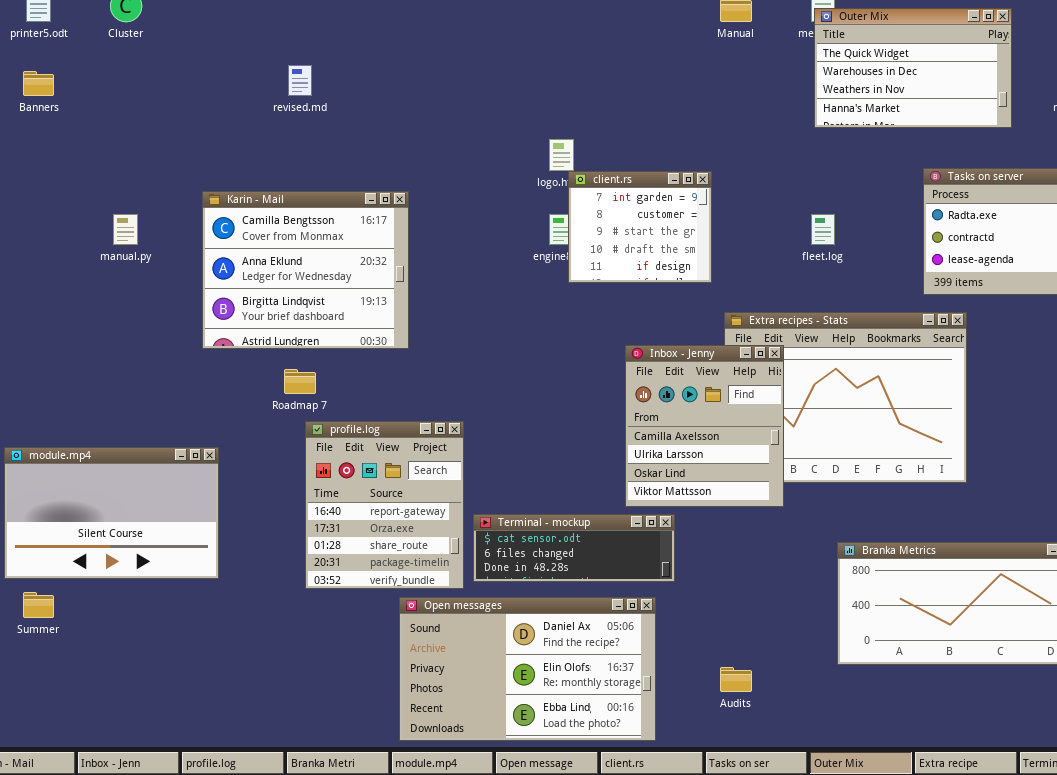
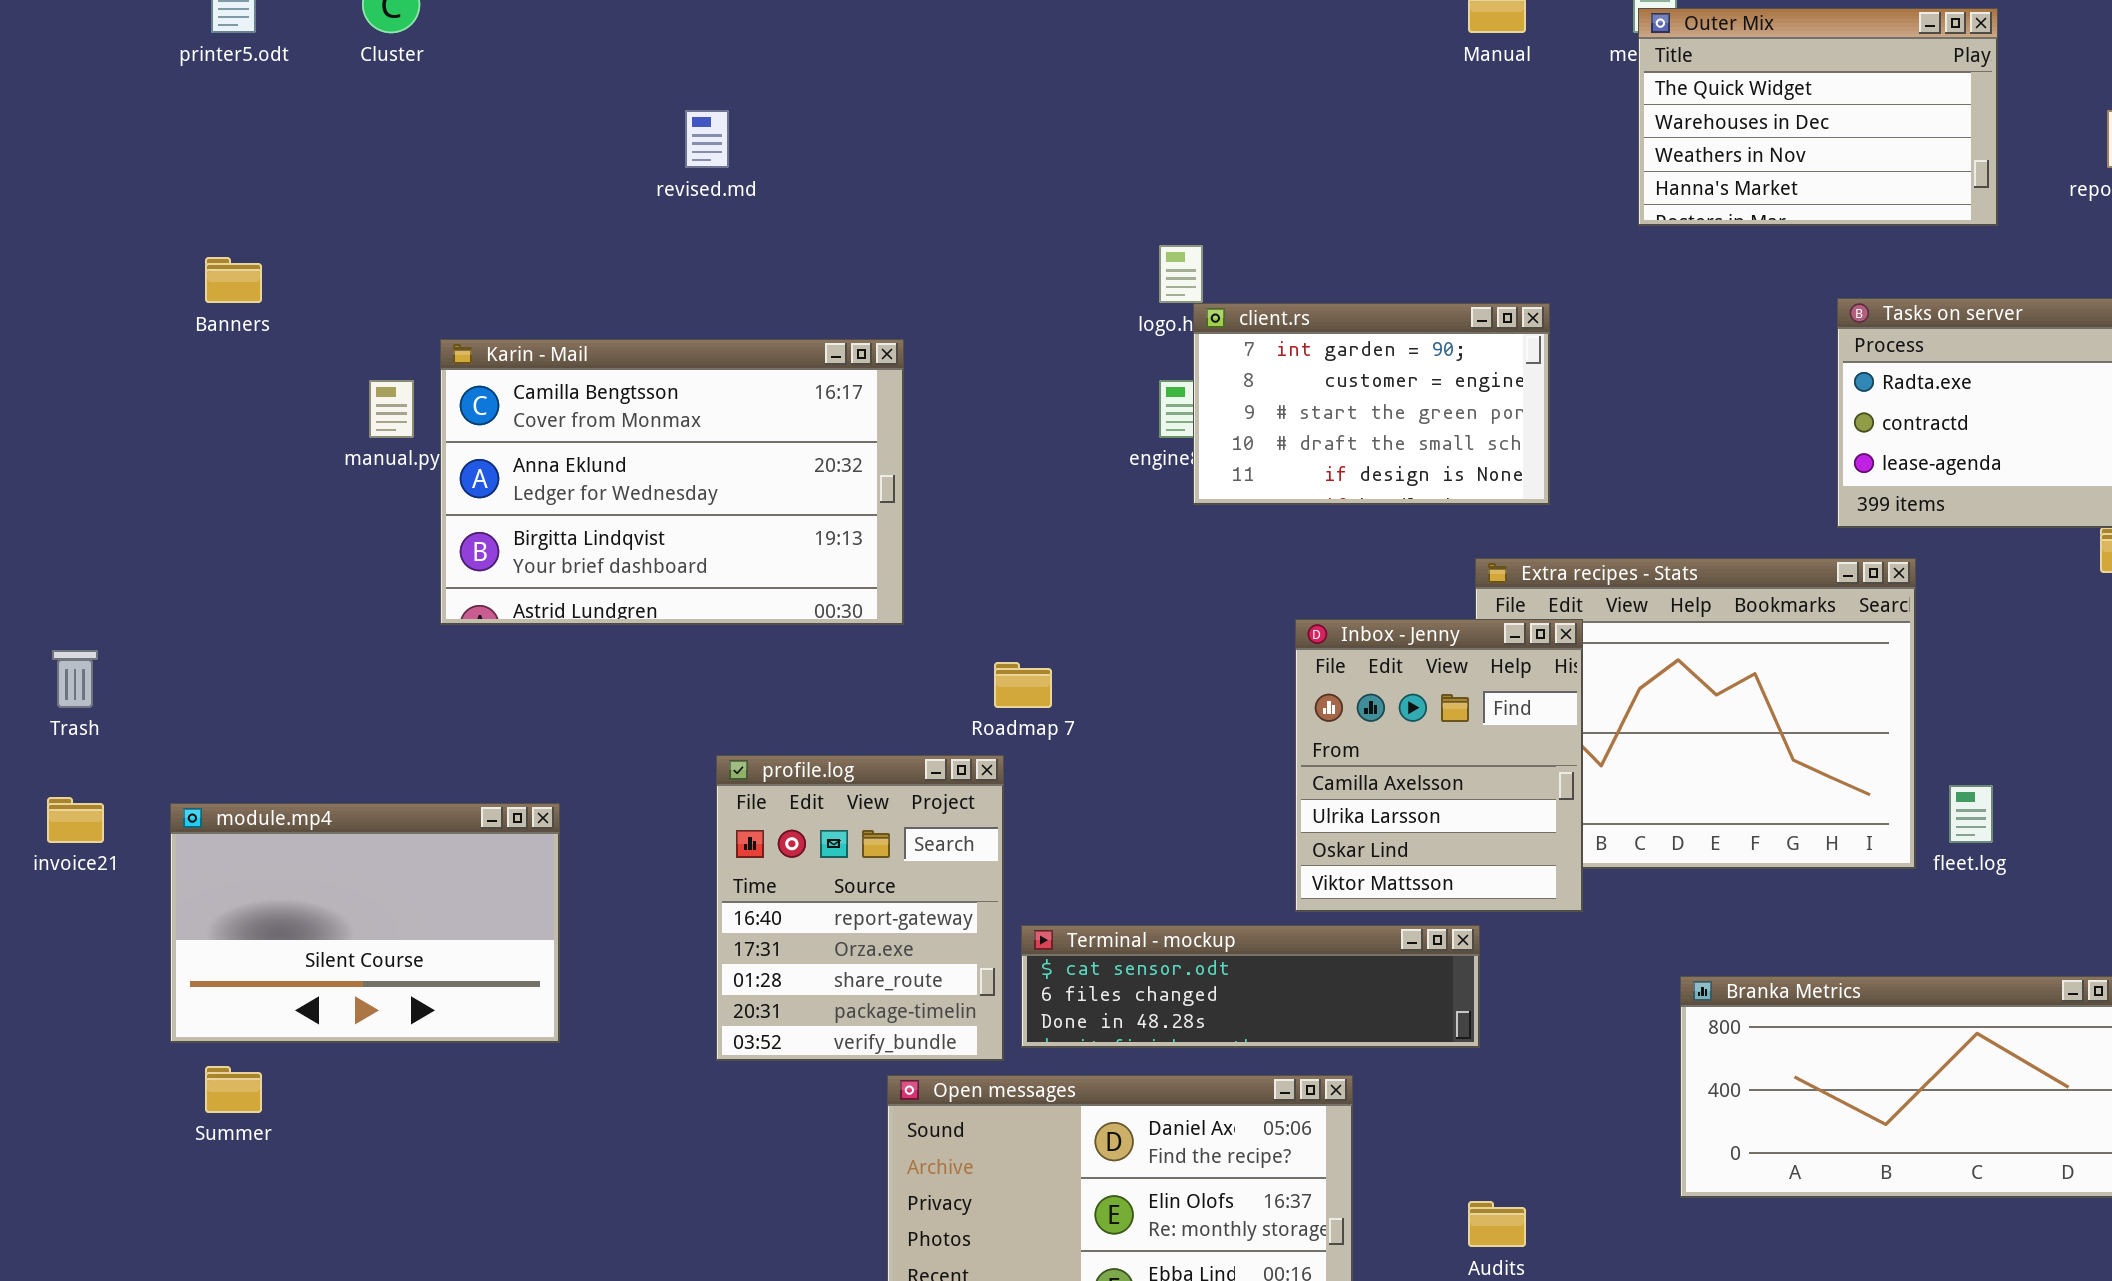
Banners: [23,71,54,96] -> [205,257,262,303], moved
client.rs: [568,171,712,283] -> [1193,303,1550,505], resized
Karin - Mail: [202,191,409,349] -> [440,339,904,625], resized
fleet.log: [811,214,835,245] -> [1949,785,1993,843], moved
Roadmap 7: [284,369,316,394] -> [994,662,1052,708], moved
Terminal - mockup: [473,514,675,582] -> [1021,925,1480,1048], resized

